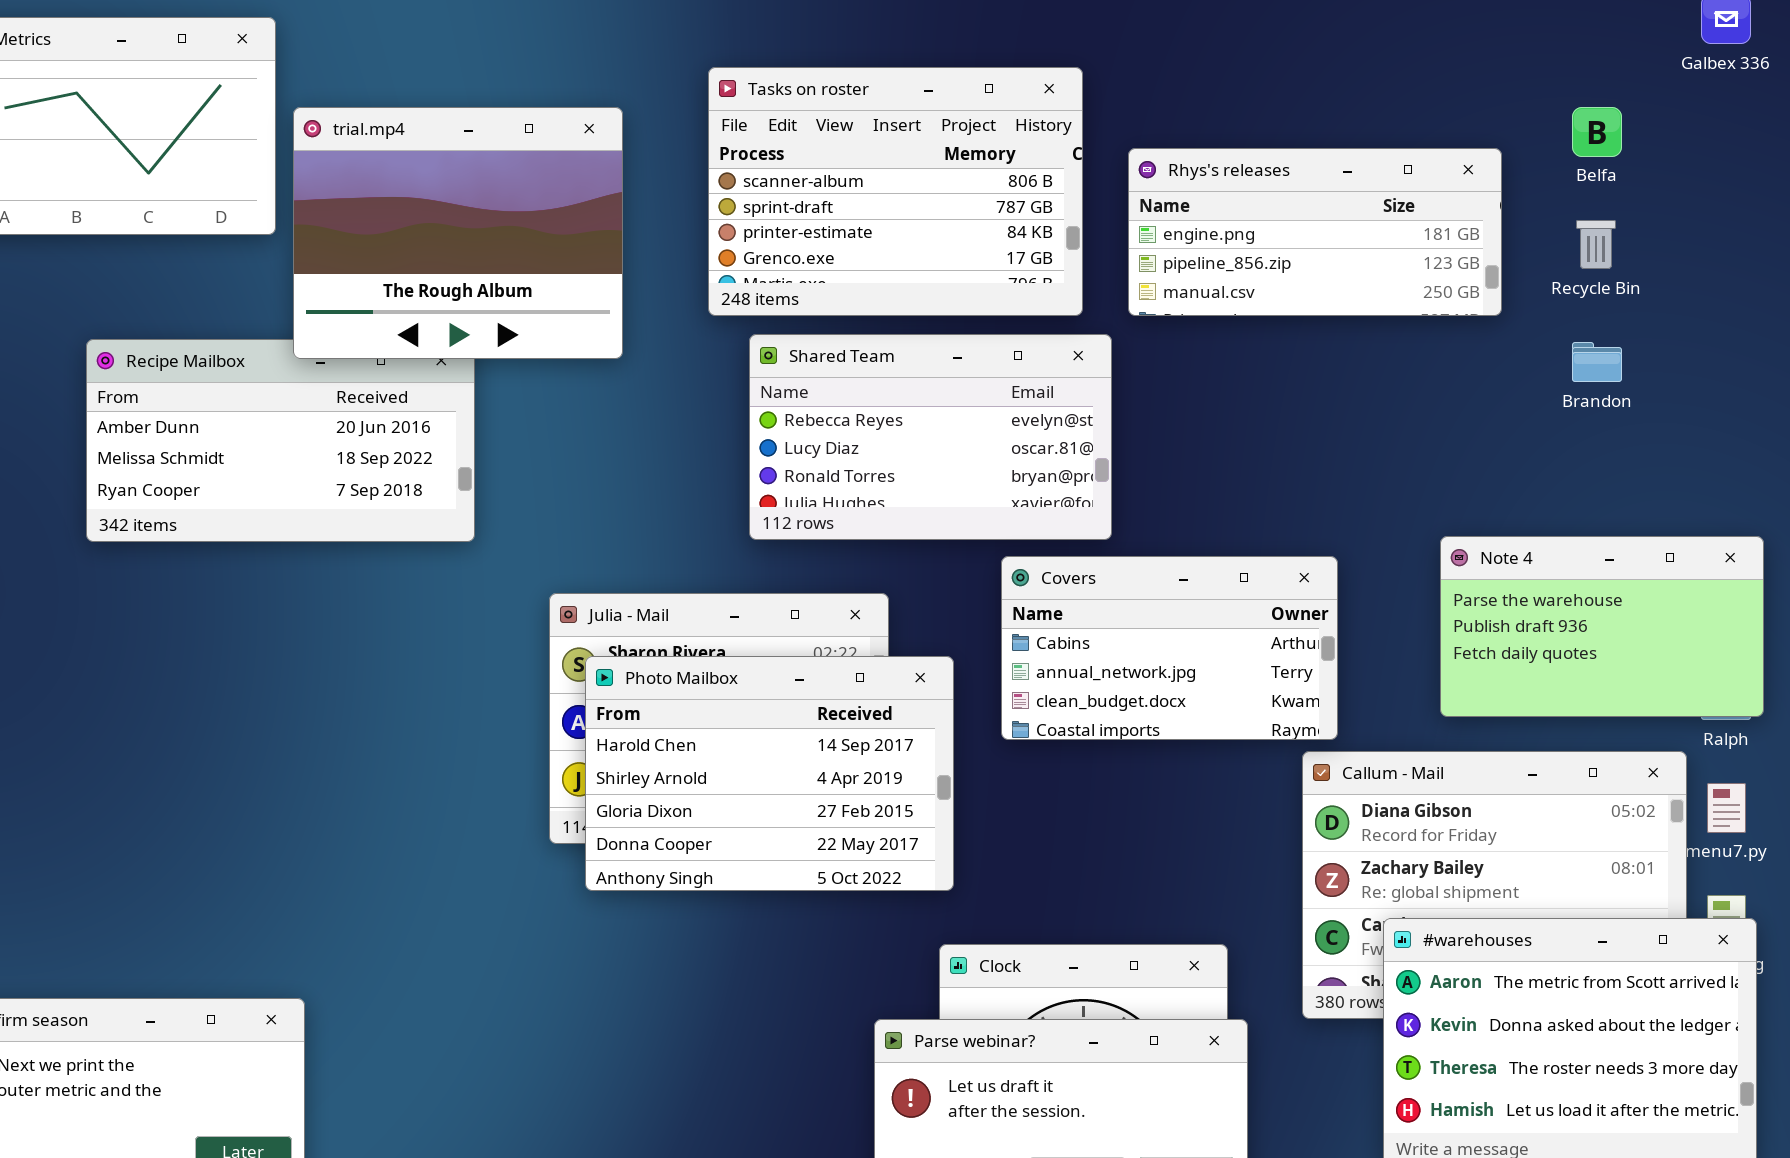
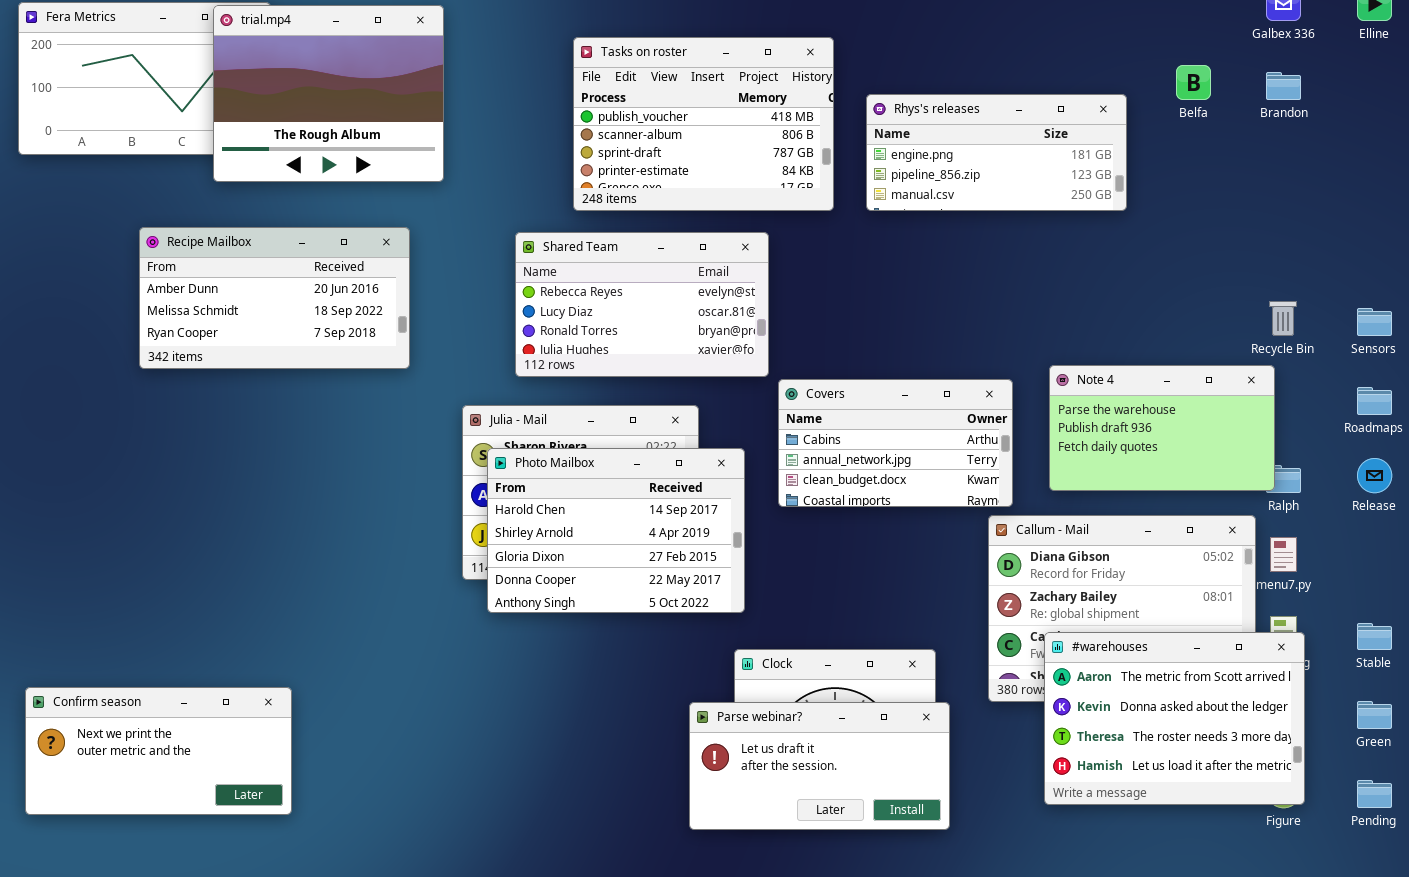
Tasks on roster: [708,67,1083,316] -> [573,37,834,211], scrolled up 1 row
trial.mp4: [293,107,623,359] -> [213,5,444,182], moved
Recycle Bin: [1576,220,1616,269] -> [1269,301,1297,336], moved
Shared Team: [749,334,1112,540] -> [515,232,769,377], moved
Brandon: [1572,342,1622,382] -> [1266,72,1301,100], moved
Note 4: [1440,536,1764,717] -> [1049,365,1275,491], moved

